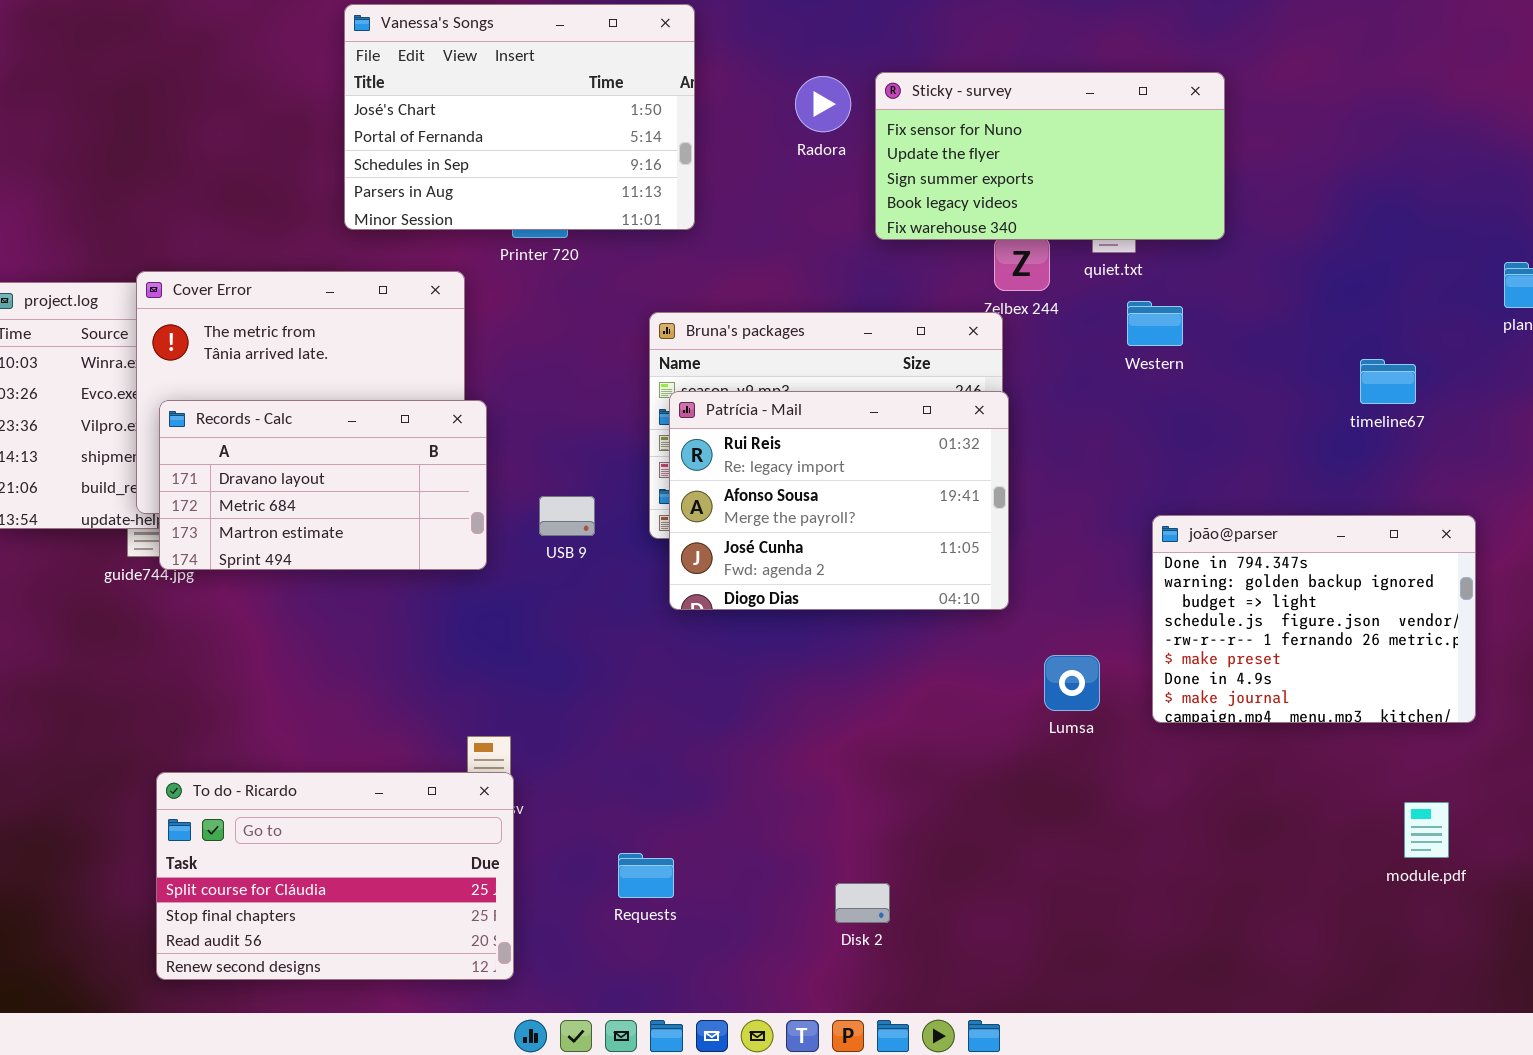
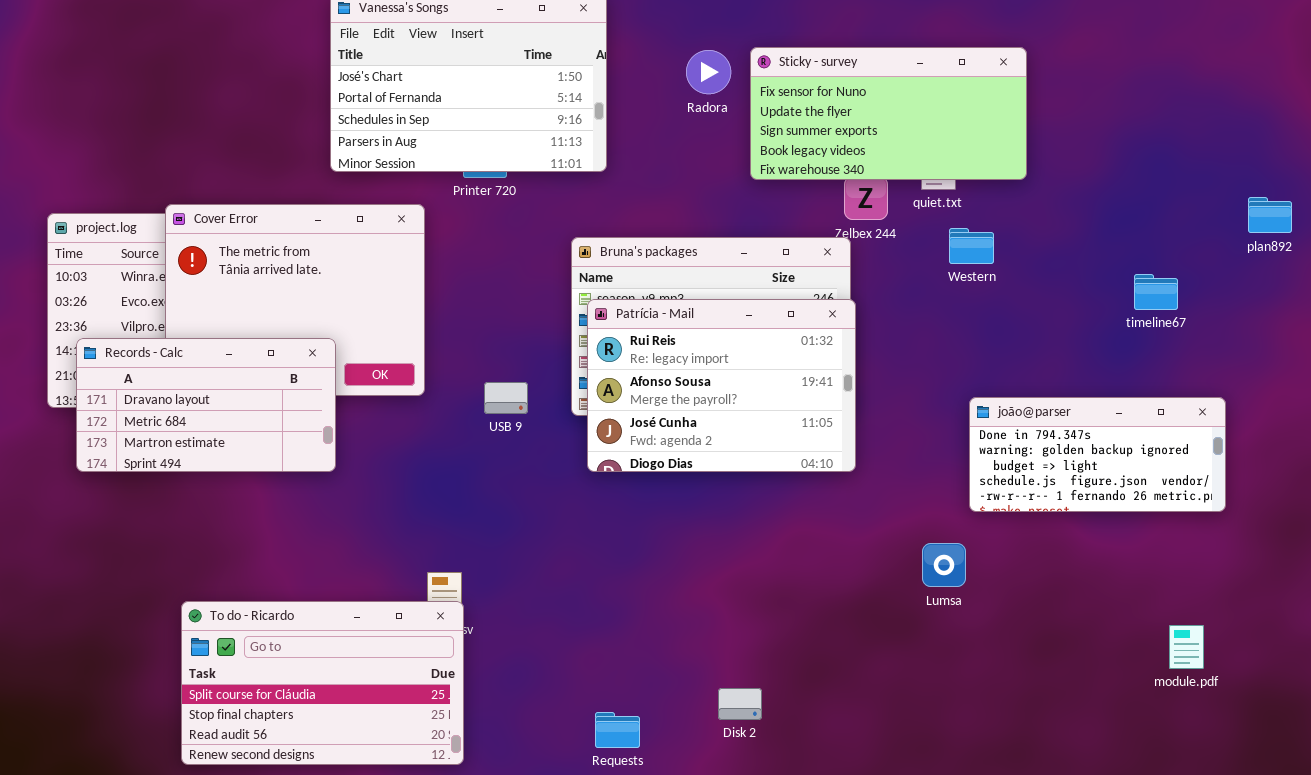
Records - Calc: [159,400,487,570] -> [76,338,336,472], moved
joão@parser: [1152,515,1476,723] -> [969,397,1226,512], resized
Lumsa: [1044,655,1100,711] -> [922,543,966,587], moved
Requests: [618,853,674,898] -> [595,712,640,748], moved

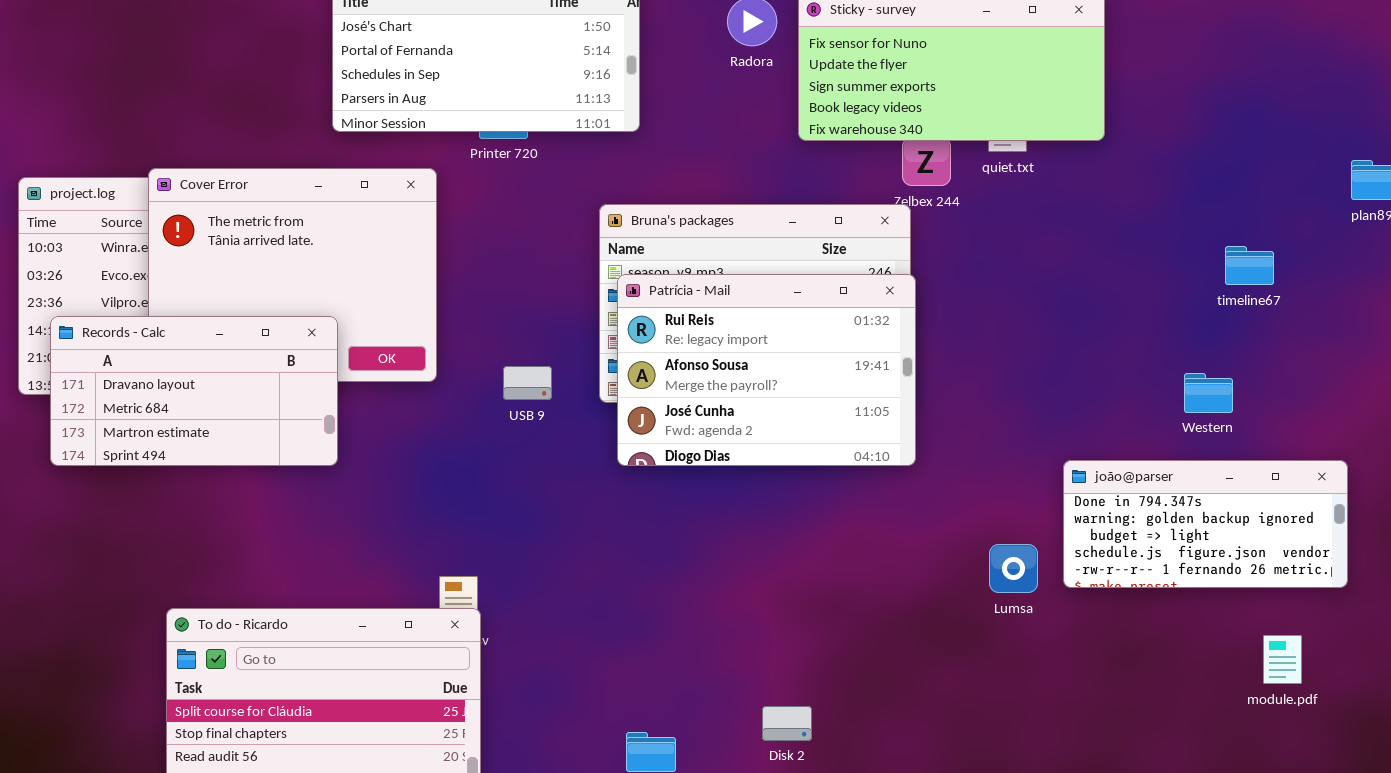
Western: [949,228,994,264] -> [1184,373,1233,413], moved
joão@parser: [969,397,1226,512] -> [1063,460,1348,588], moved

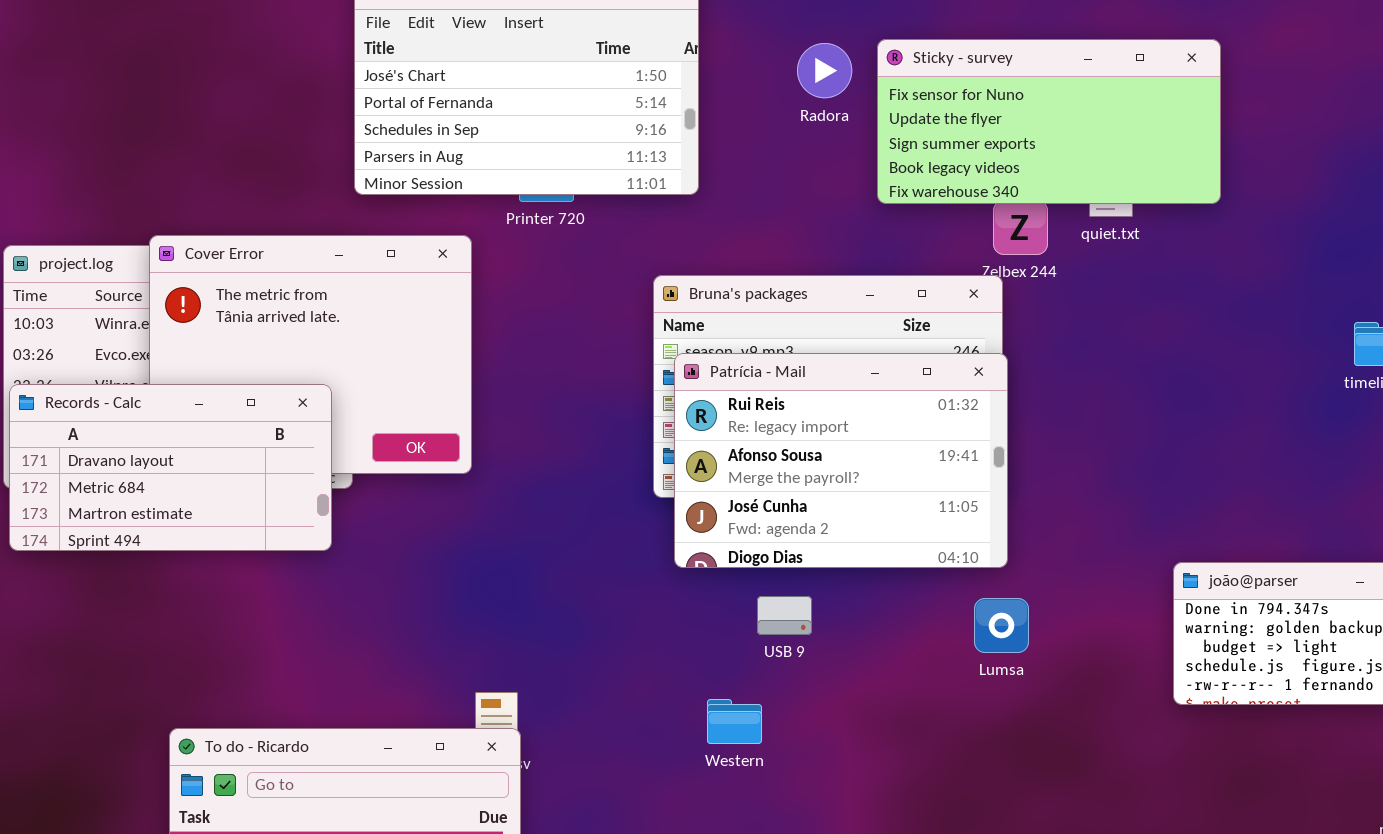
Records - Calc: [50,316,338,466] -> [9,384,332,551], moved
USB 9: [503,366,552,400] -> [757,596,812,635], moved
Western: [1184,373,1233,413] -> [707,699,762,744], moved
Lumsa: [989,544,1038,593] -> [974,598,1029,653], moved

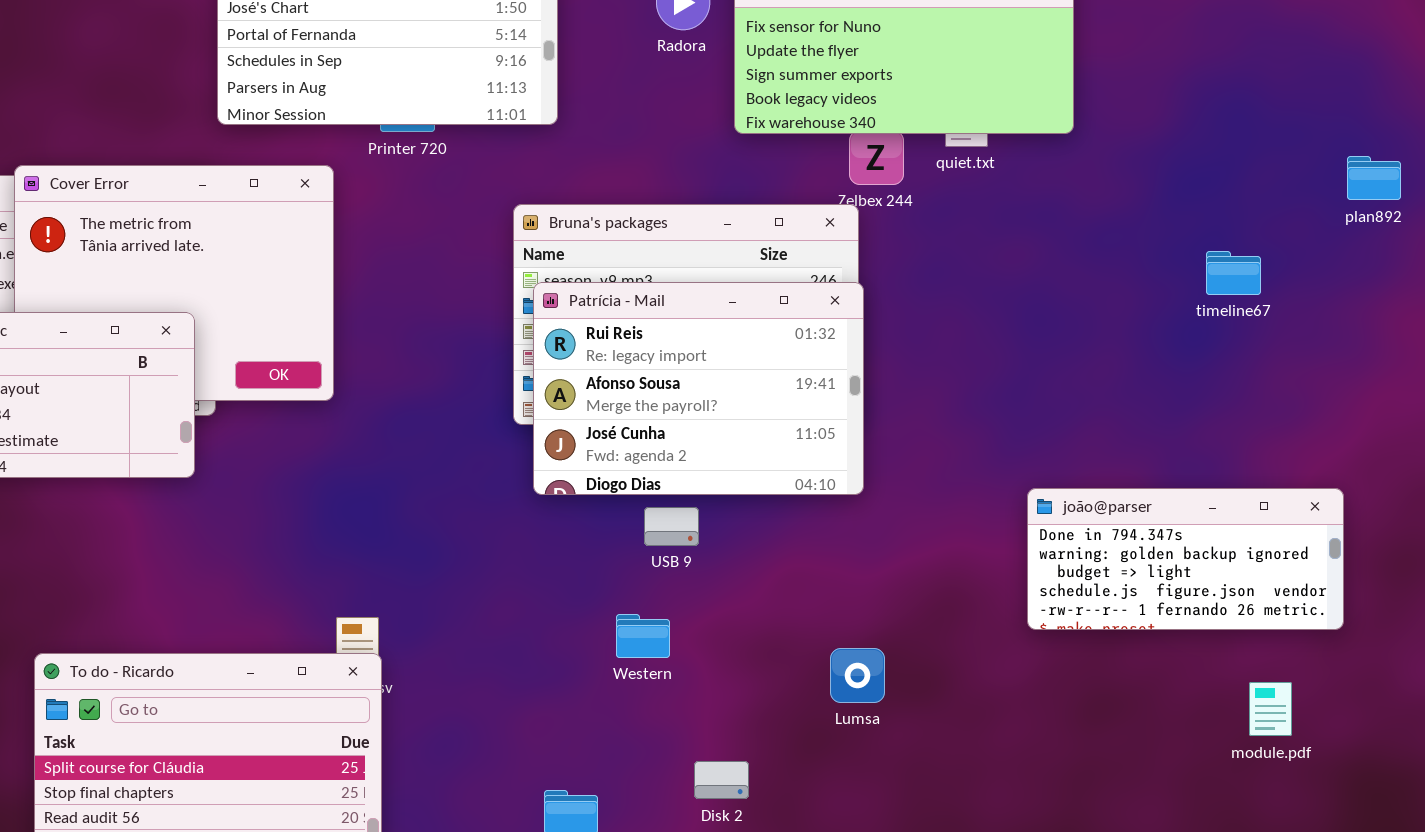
USB 9: [757,596,812,635] -> [644,507,699,546], moved
Lumsa: [974,598,1029,653] -> [830,648,885,703], moved
Western: [707,699,762,744] -> [616,614,670,658], moved

